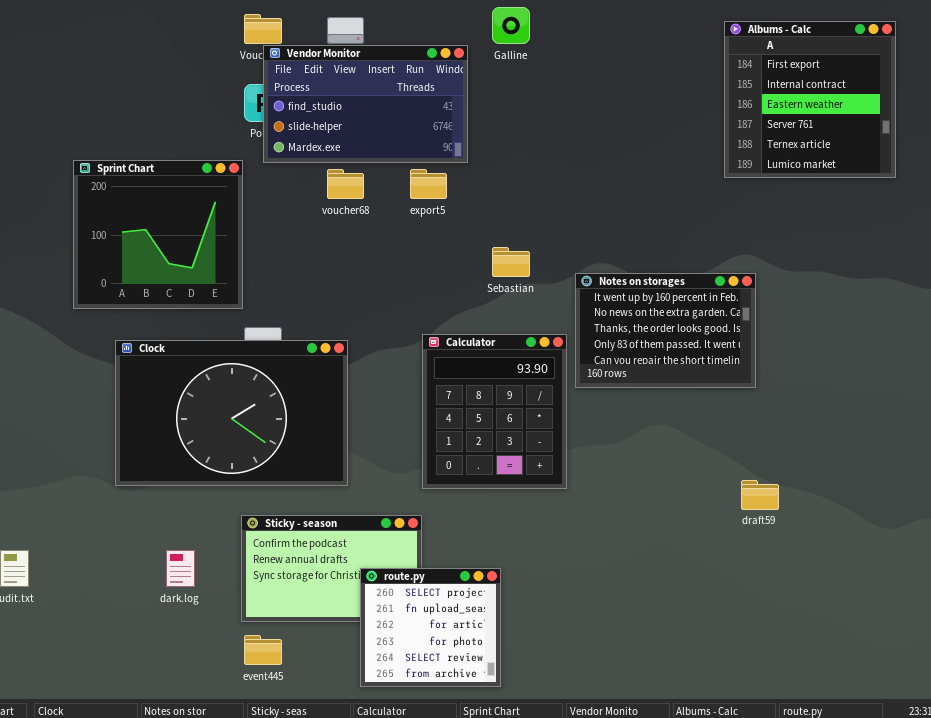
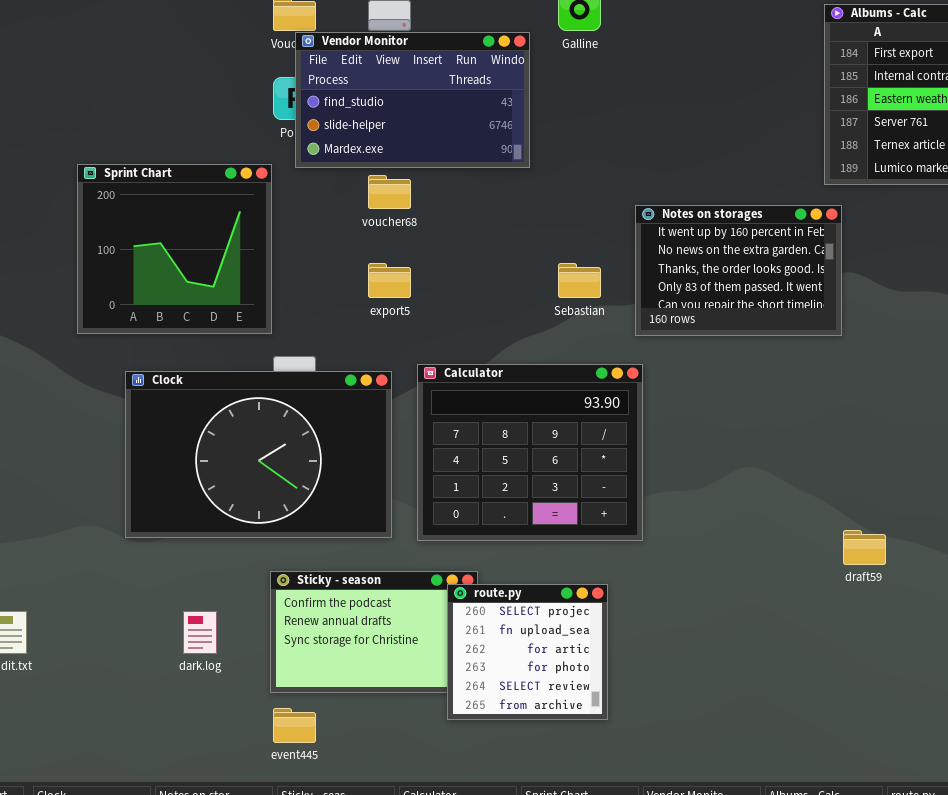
export5: [410,169,447,199] -> [368,263,411,298], moved
Notes on storages: [575,273,756,388] -> [635,205,842,336], moved
Calculator: [422,334,567,489] -> [417,364,643,541], resized
route.py: [360,568,501,687] -> [447,584,608,720], moved

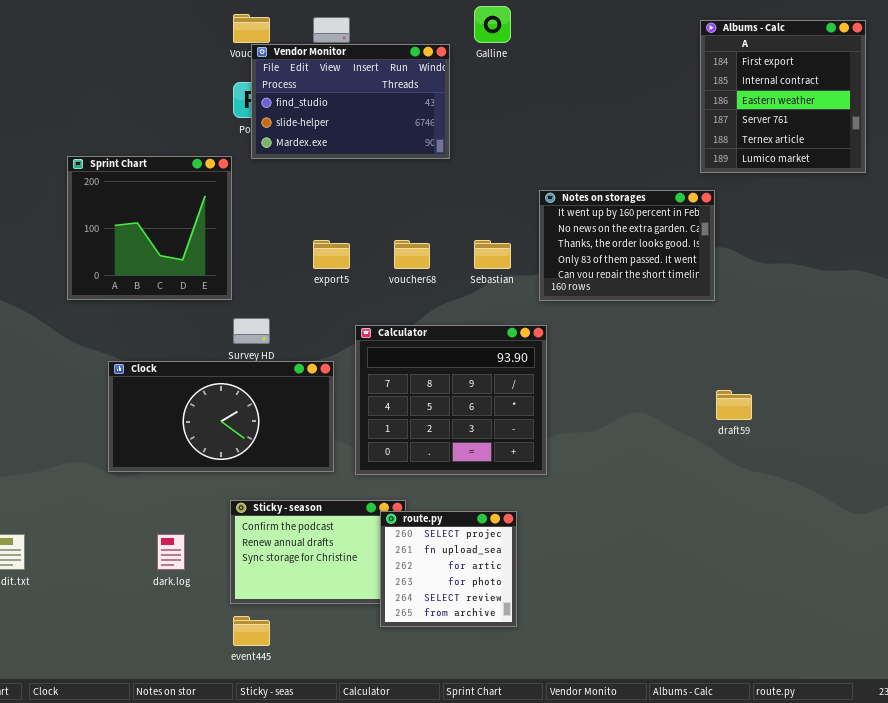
voucher68: [368,175,411,209] -> [394,240,430,269], moved
Clock: [125,371,392,538] -> [108,361,334,472], resized
draft59: [843,530,886,565] -> [716,390,752,420], moved

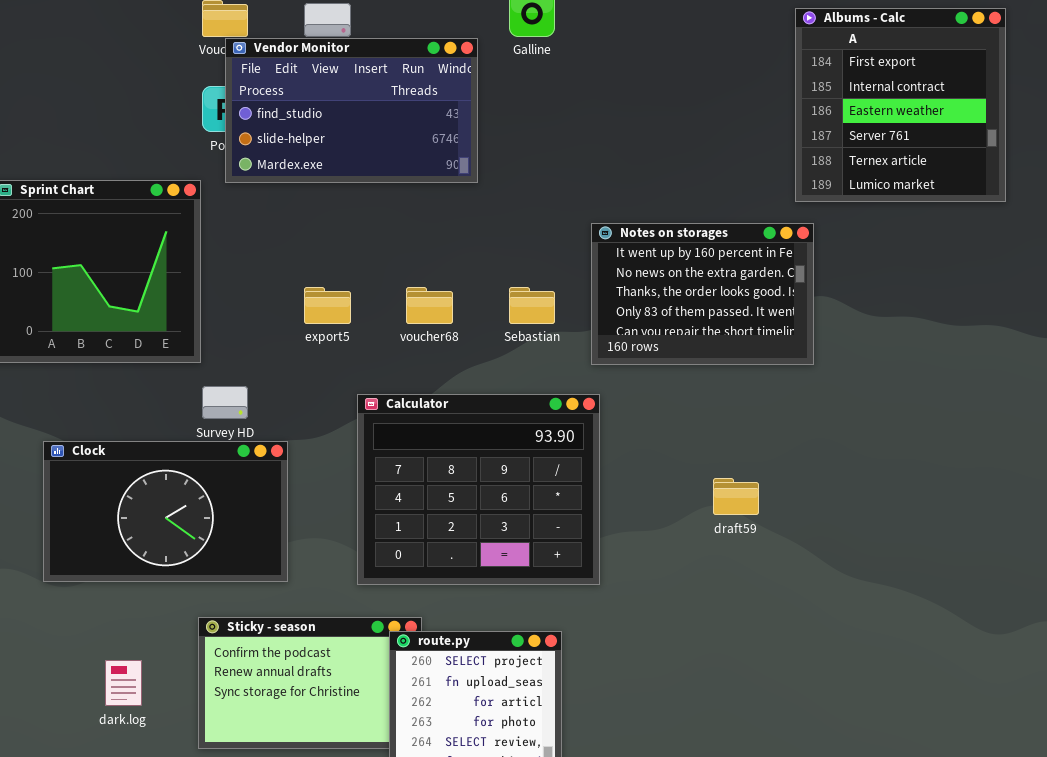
Clock: [108,361,334,472] -> [43,441,288,582], resized
draft59: [716,390,752,420] -> [713,478,759,515], moved

